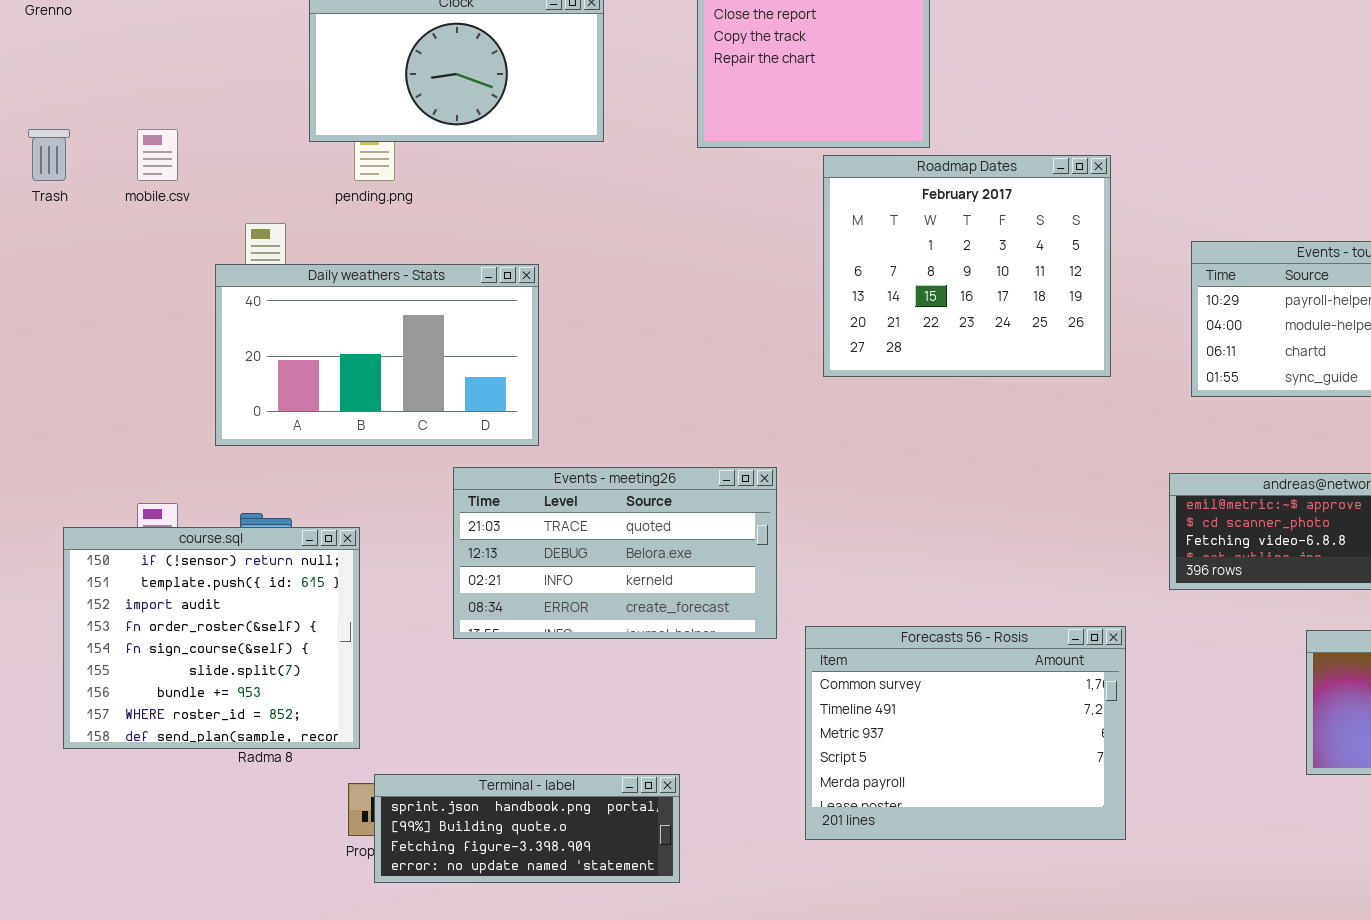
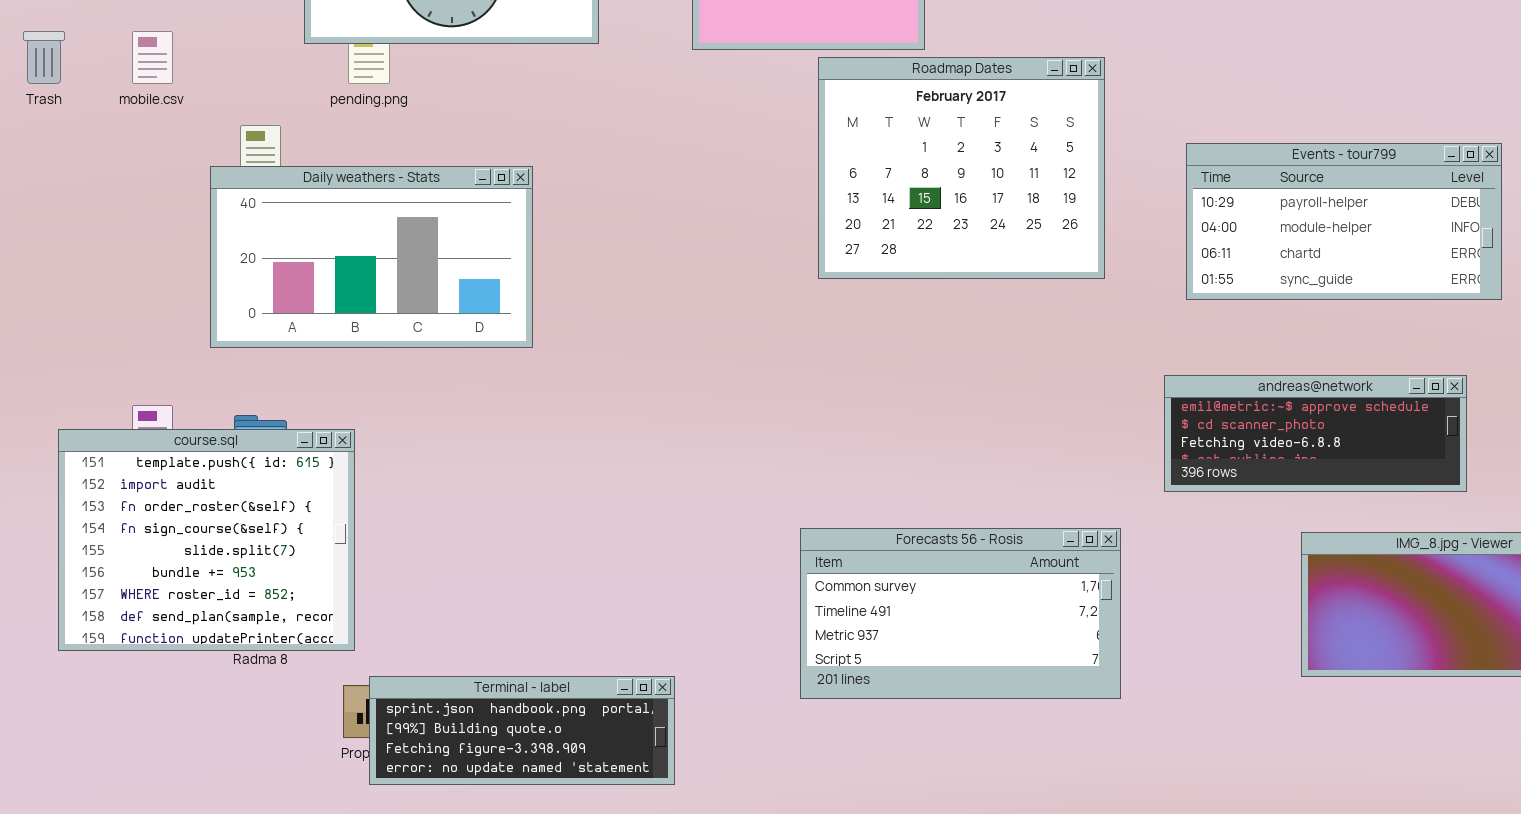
Events - meeting26: [453,467,777,639] -> none, closed
course.sql: [63,527,360,749] -> [58,429,355,651], scrolled down 1 row
Forecasts 56 - Rosis: [805,626,1126,840] -> [800,528,1121,699], resized

